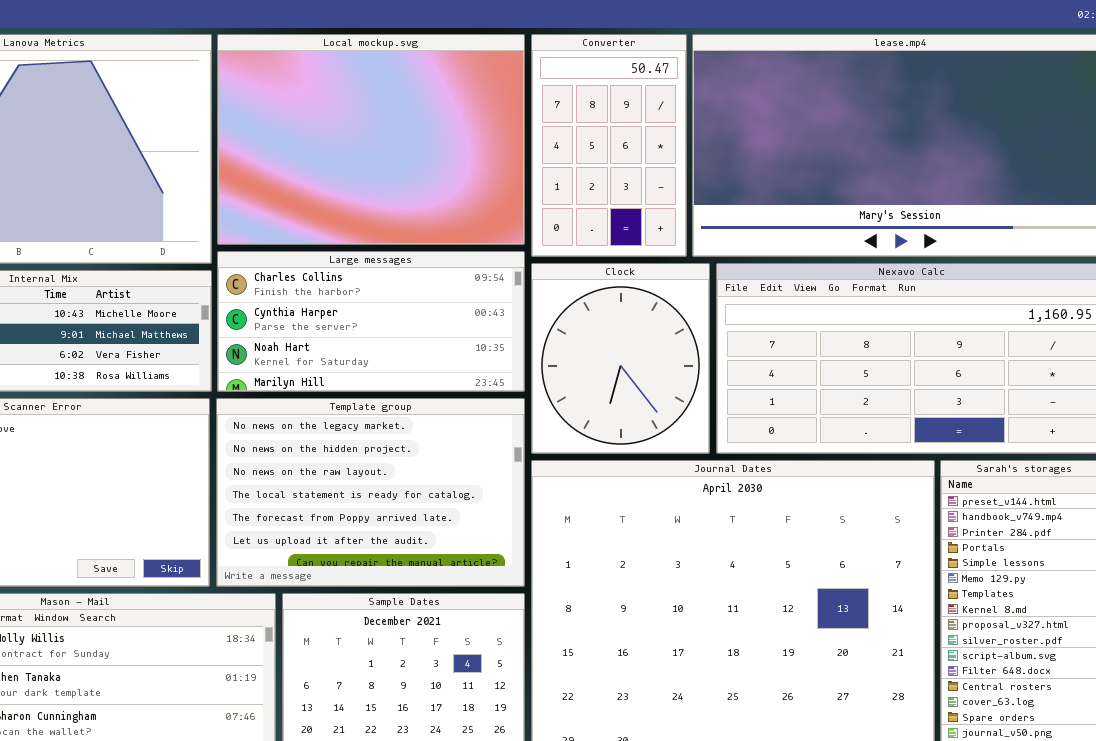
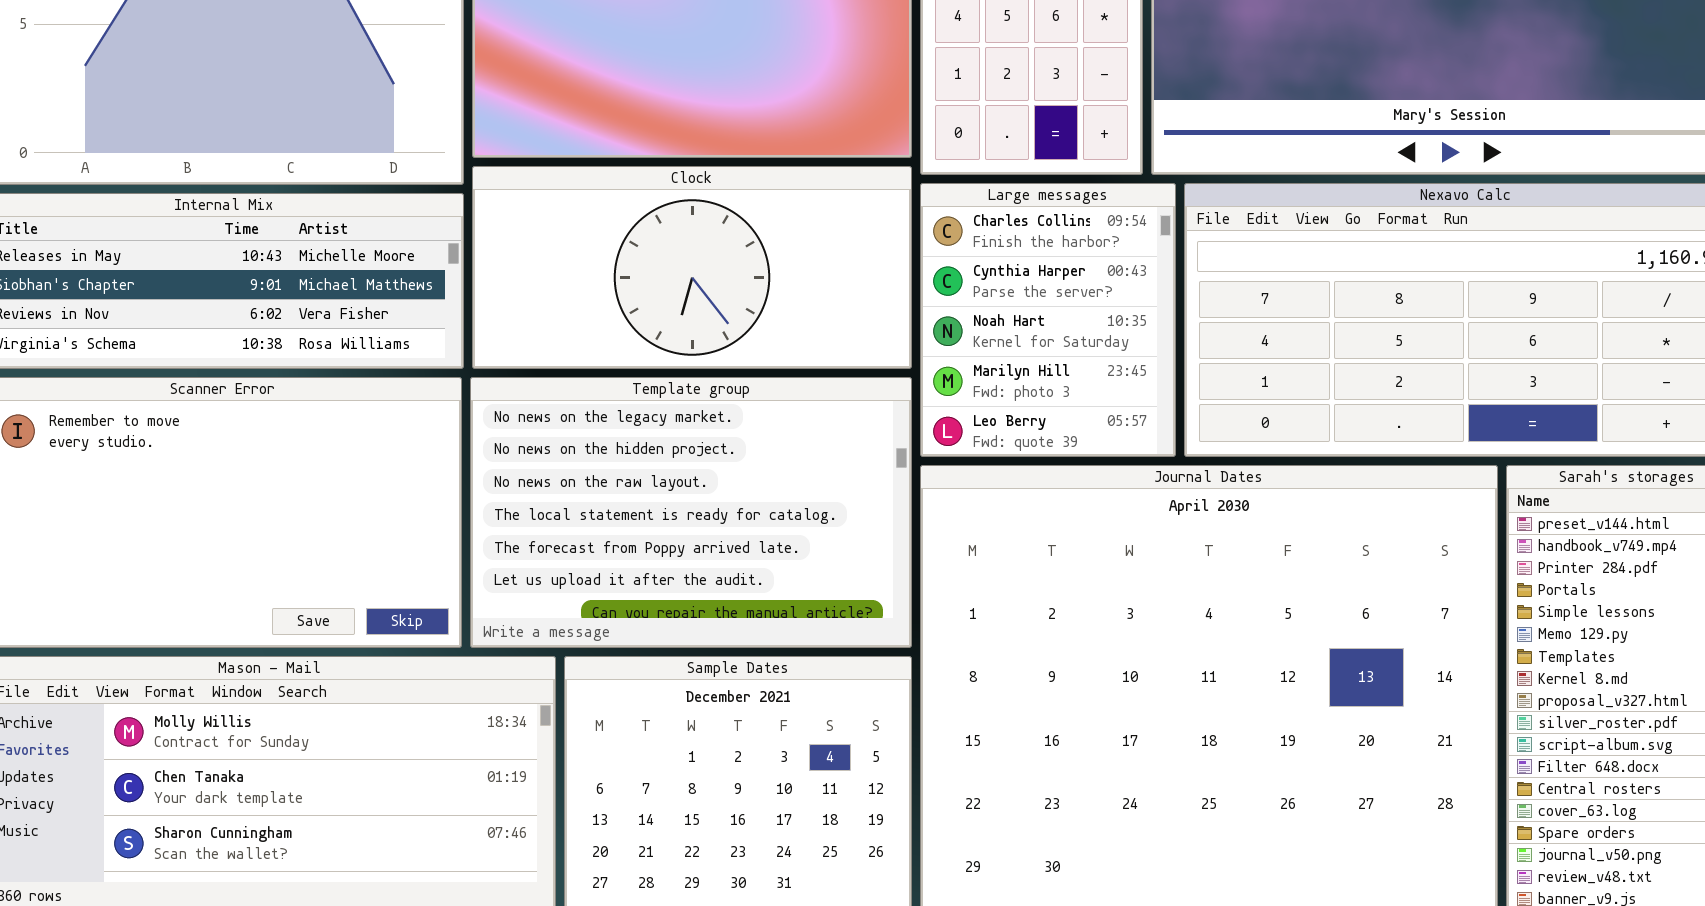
Large messages: [217,251,525,392] -> [920,183,1176,457], moved, resized
Clock: [531,263,710,454] -> [472,166,912,369], moved, resized

